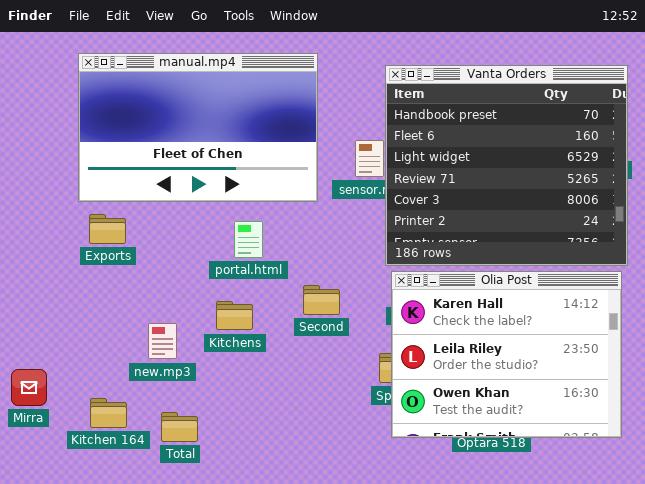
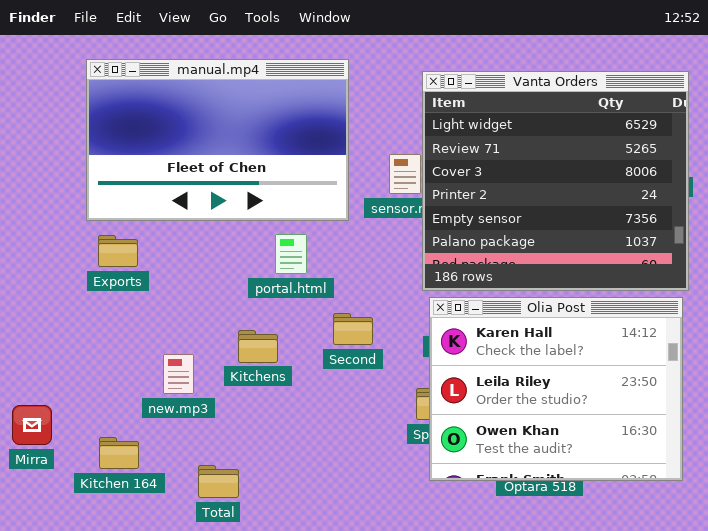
Vanta Orders: [385,65,628,266] -> [422,71,689,291], scrolled down 2 rows
portal.html: [234,221,263,258] -> [275,234,307,274], moved
Total: [161,412,198,442] -> [198,465,239,498], moved

